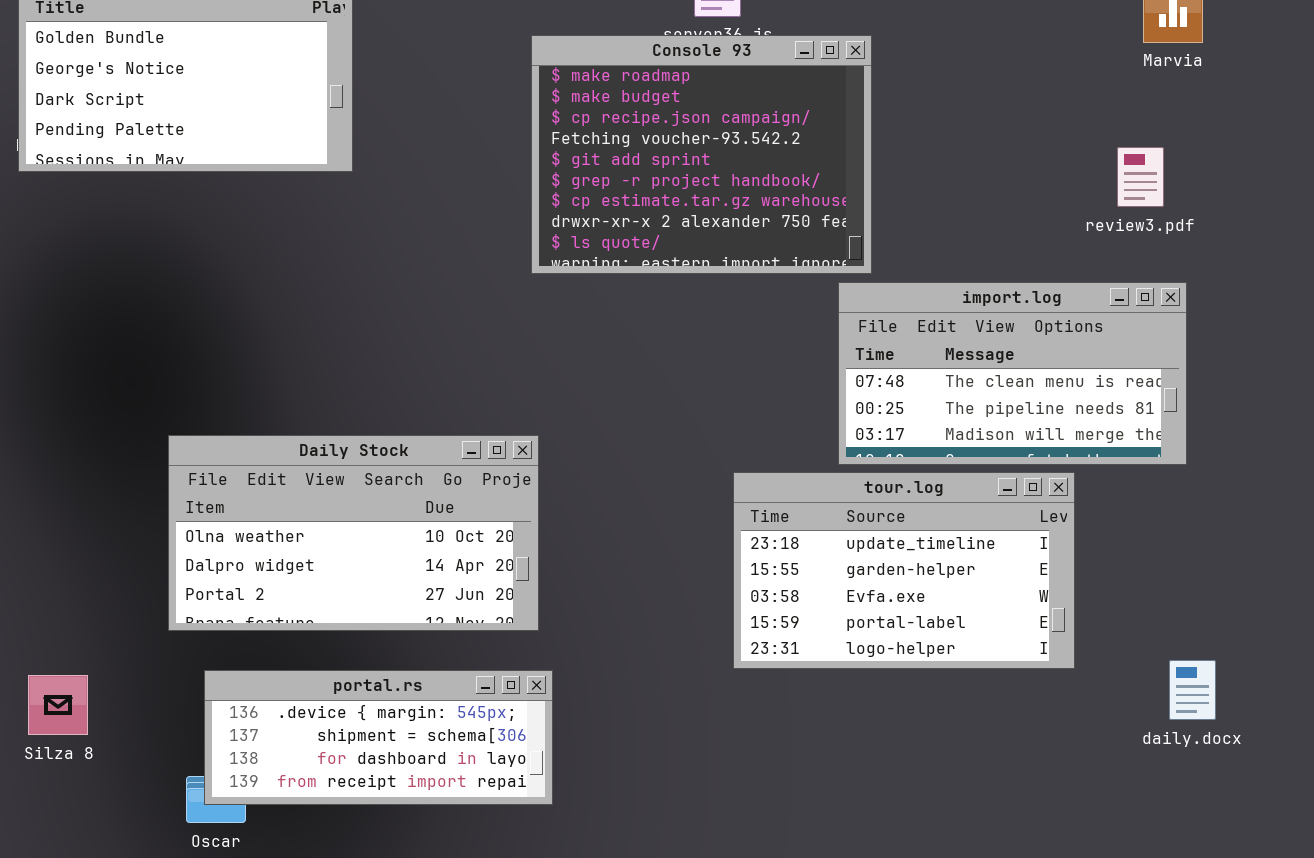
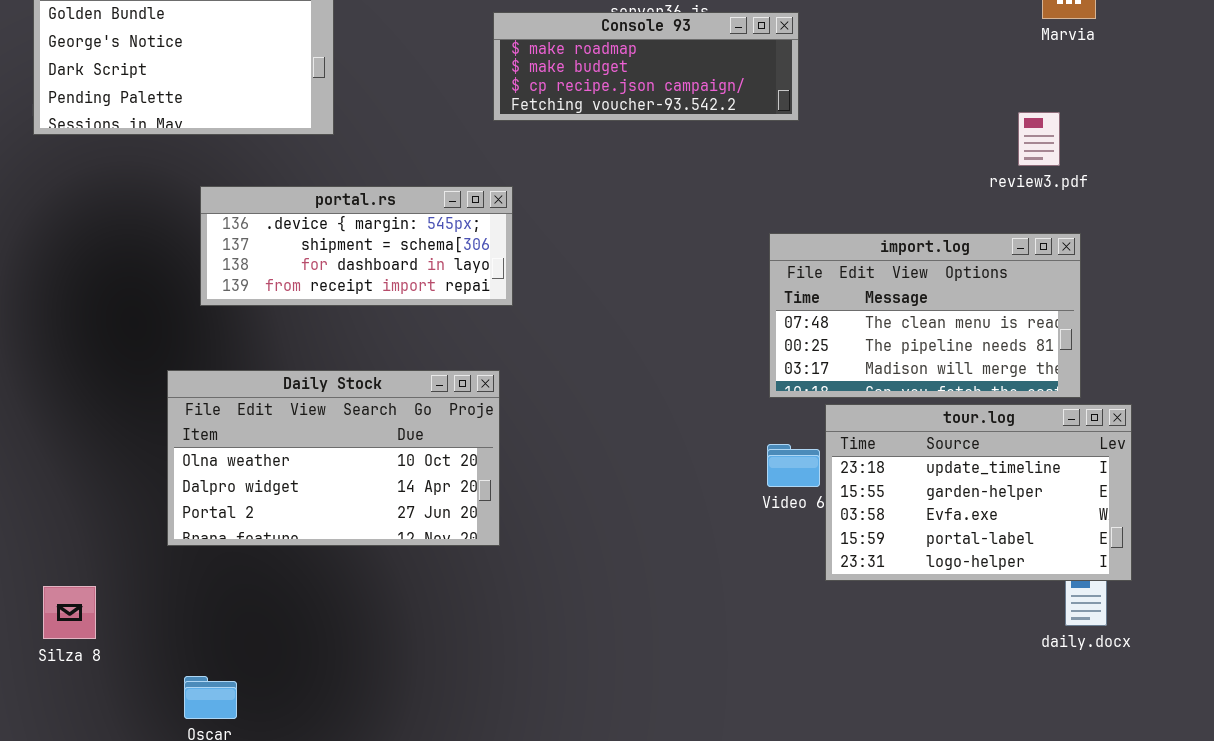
Console 93: [531,35,872,274] -> [493,12,799,121], resized
tour.log: [733,472,1075,669] -> [825,404,1132,581], moved
portal.rs: [204,670,553,805] -> [200,186,513,306], moved

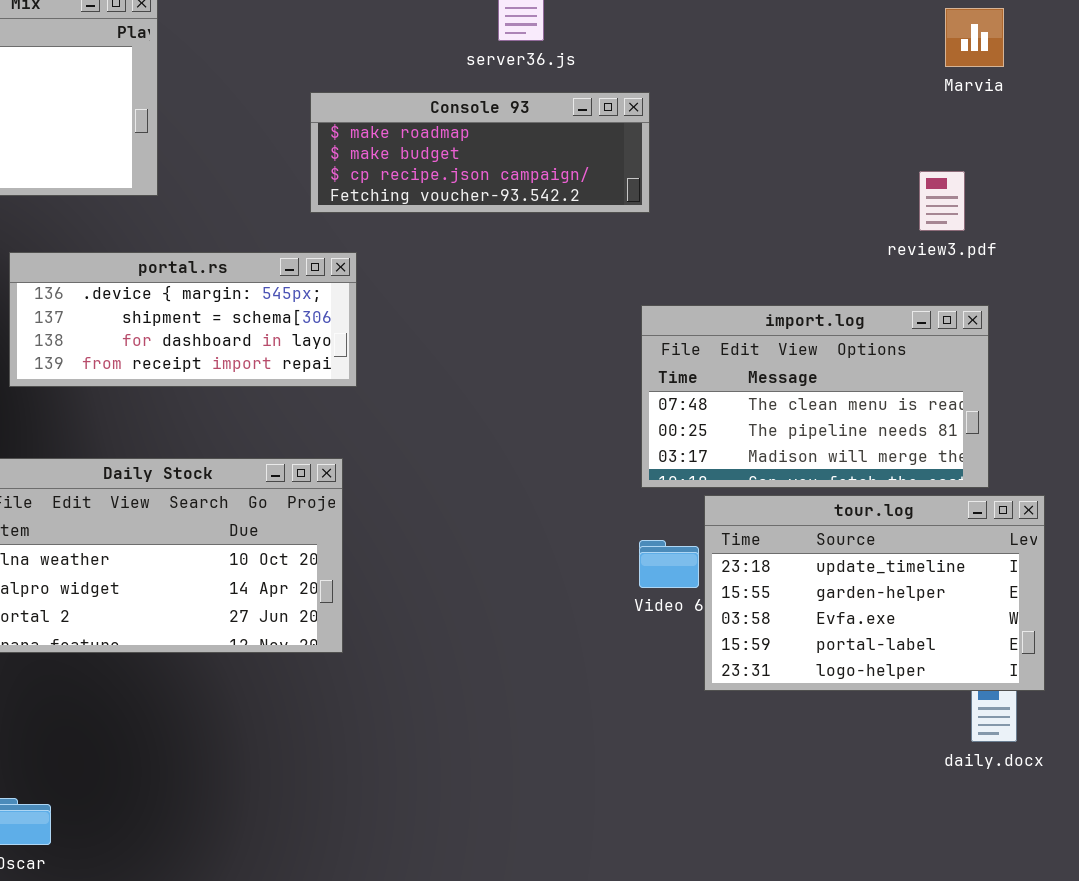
Console 93: [493,12,799,121] -> [310,92,650,213], moved

